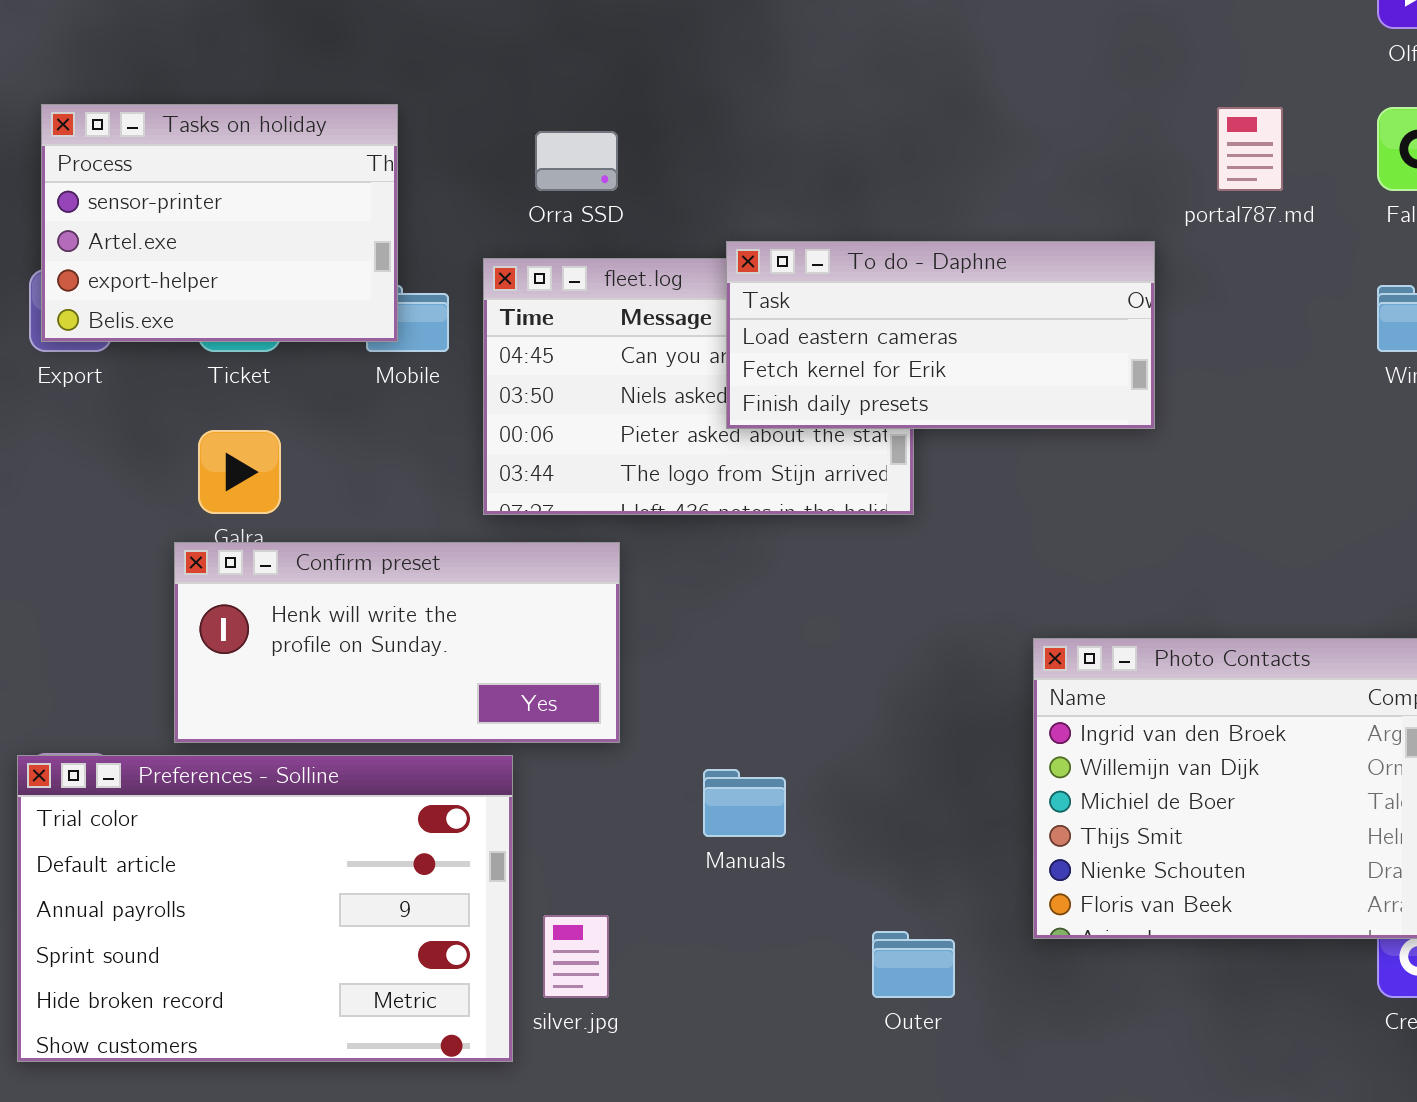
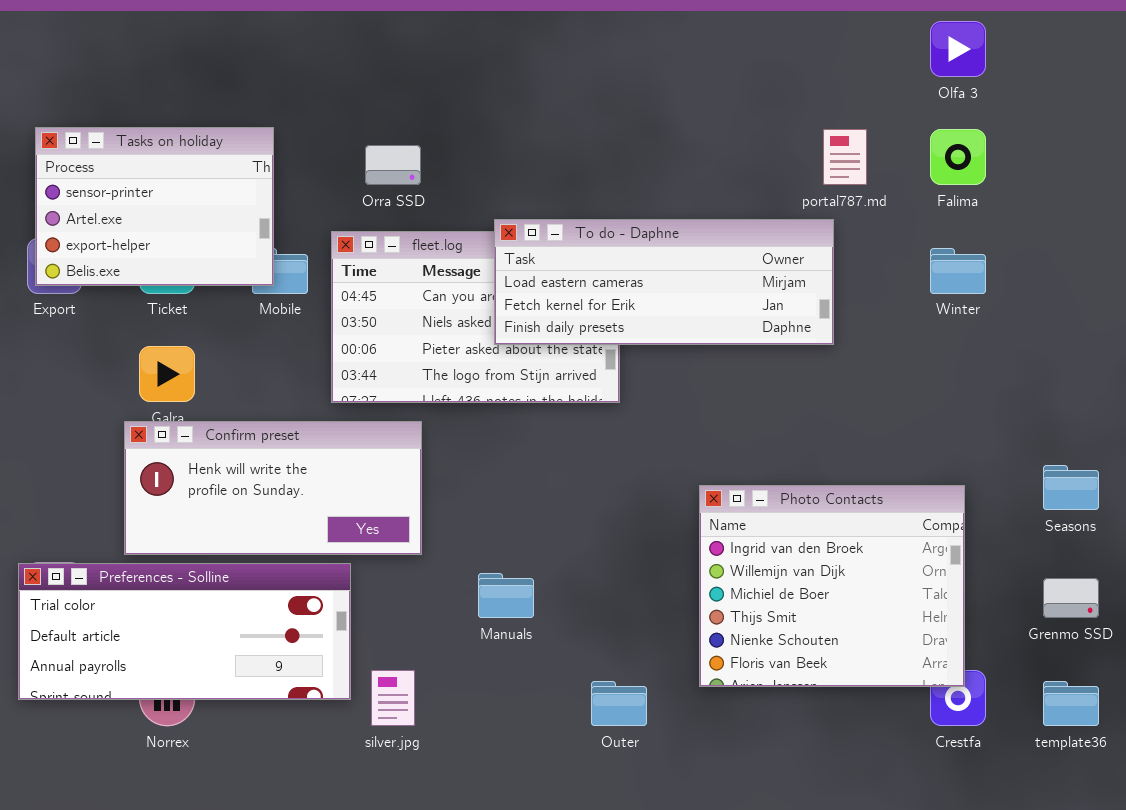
To do - Daphne: [726,241,1155,429] -> [494,219,834,345], resized
Preferences - Solline: [17,755,513,1062] -> [18,563,351,700], resized

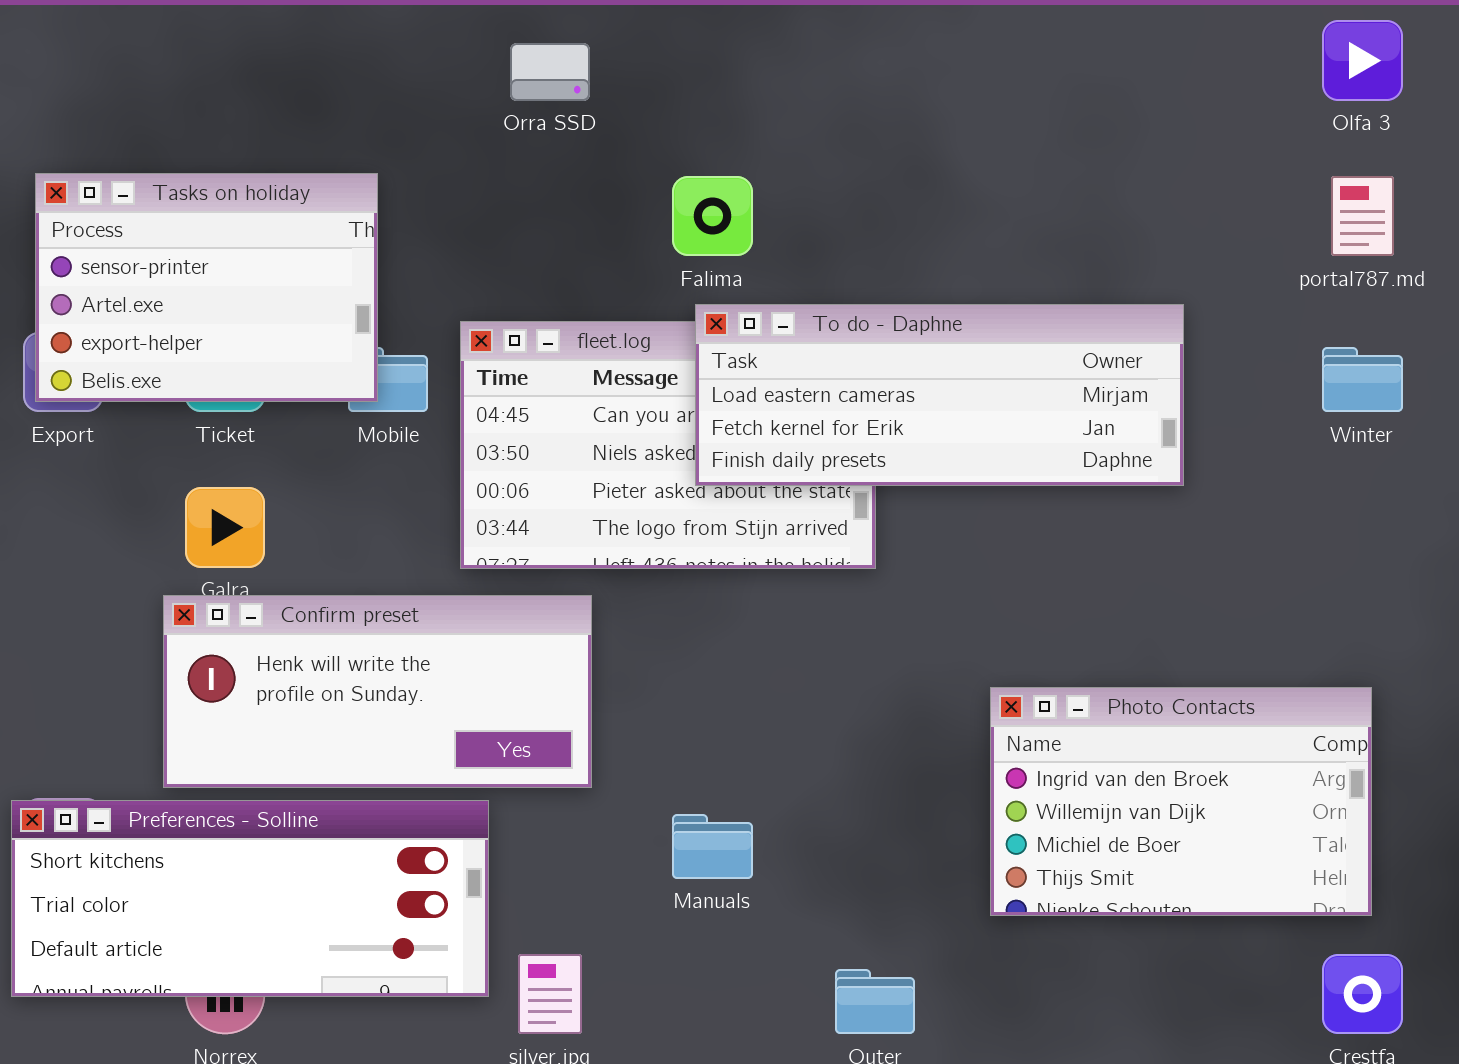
portal787.md: [823,129,867,185] -> [1331,176,1394,256], moved
Falima: [930,129,986,185] -> [672,176,753,256], moved
Orra SSD: [365,145,421,185] -> [510,43,590,101], moved
Photo Contacts: [699,485,965,687] -> [990,687,1372,916], resized
Preferences - Solline: [18,563,351,700] -> [11,800,489,997], scrolled up 1 row

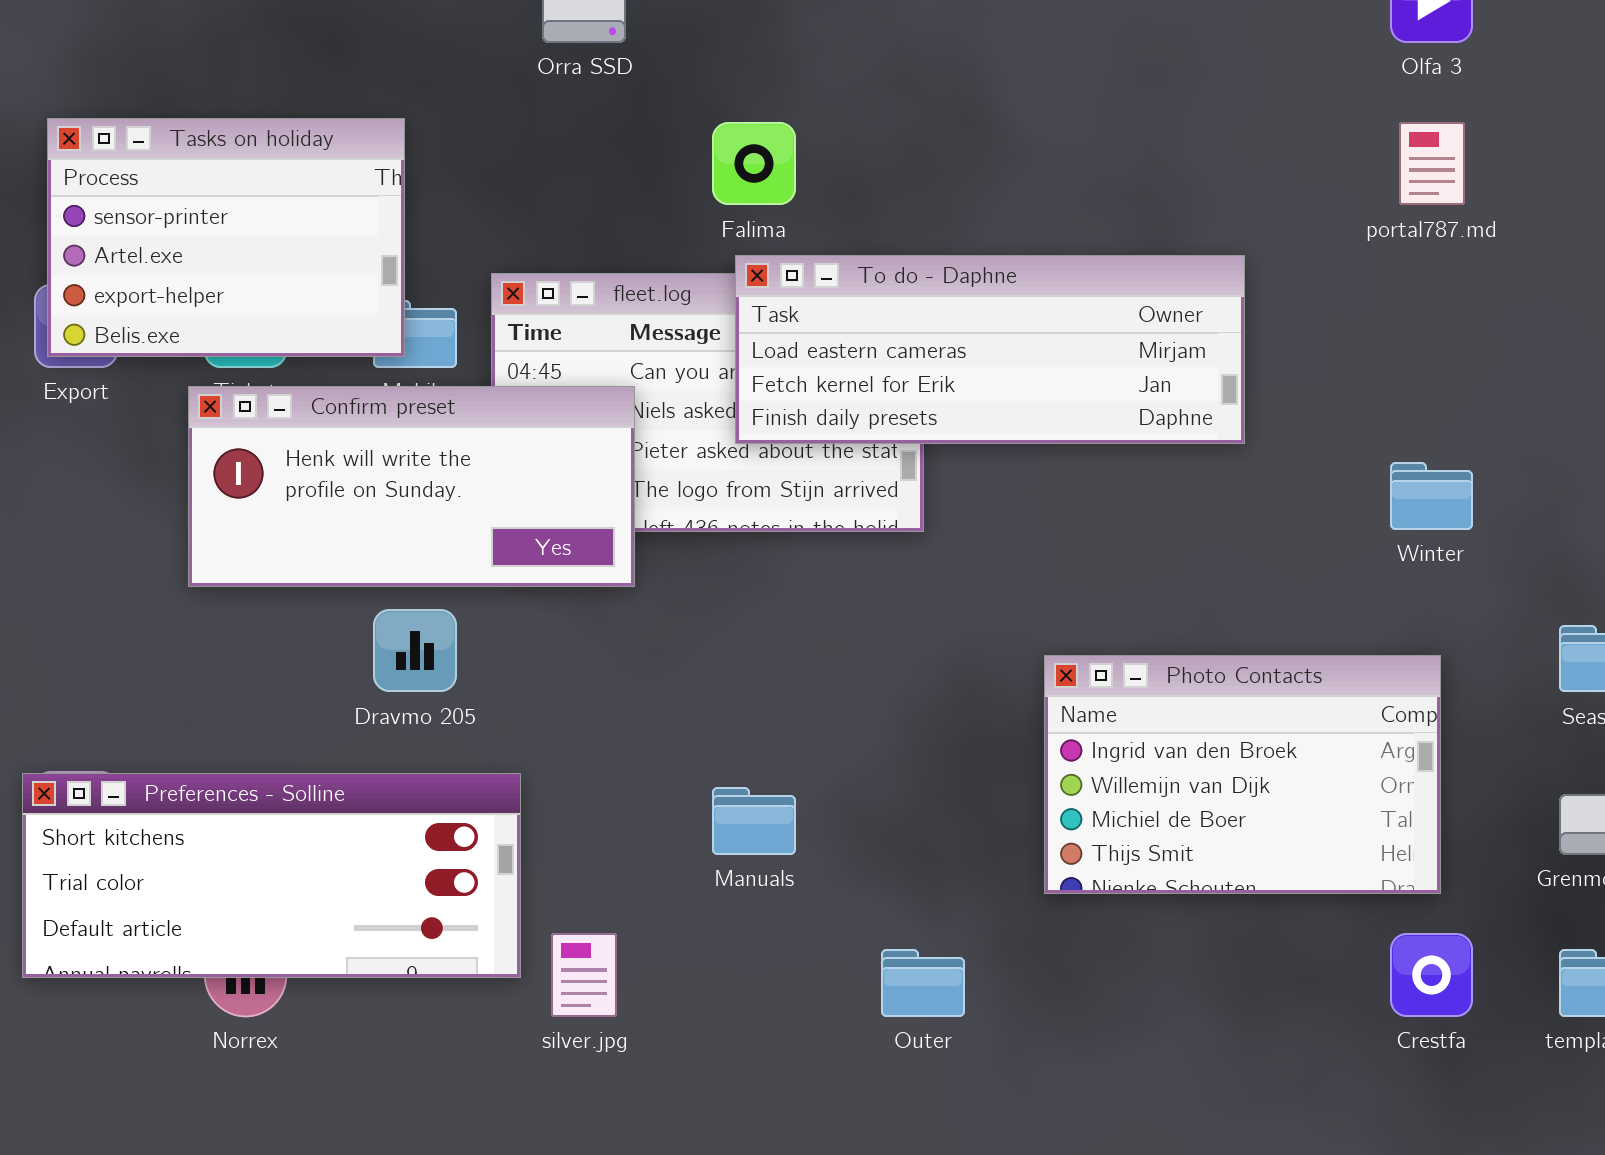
Winter: [1322,347,1403,412] -> [1390,462,1473,530], moved
Confirm preset: [163,595,592,788] -> [188,386,635,587], moved

